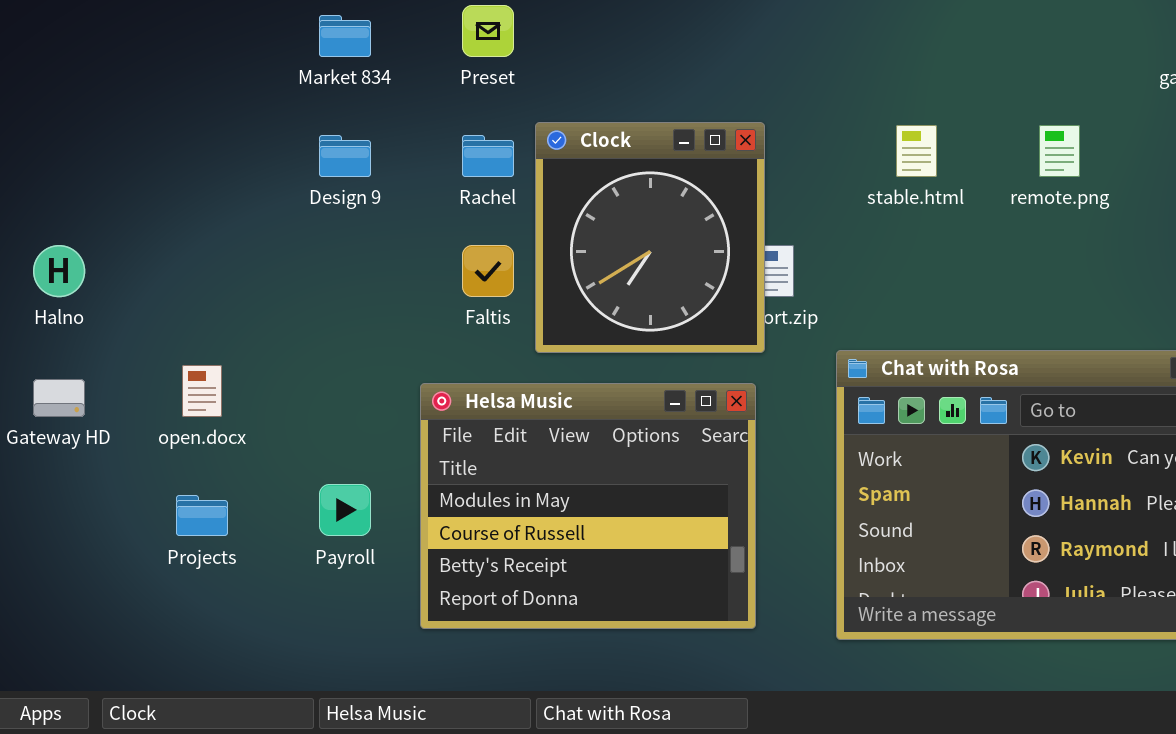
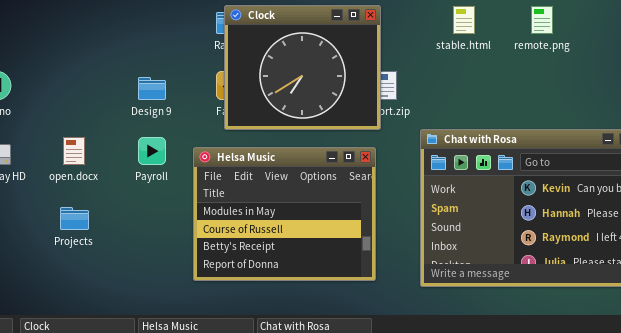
Clock: [535,122,765,353] -> [224,5,381,130], resized
Design 9: [319,135,371,177] -> [138,77,166,100], moved
Payroll: [319,484,371,536] -> [138,137,166,165], moved

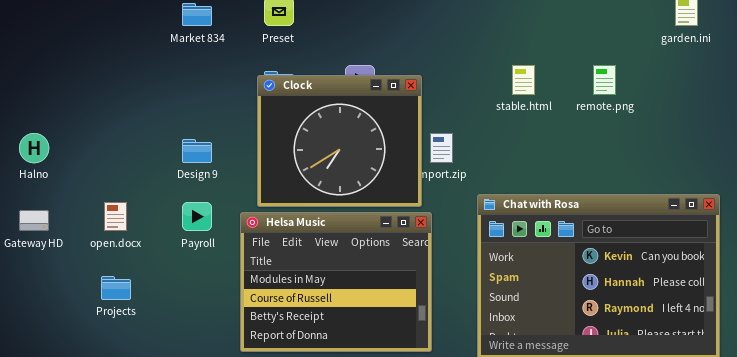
Clock: [224,5,381,130] -> [257,75,422,207], moved

